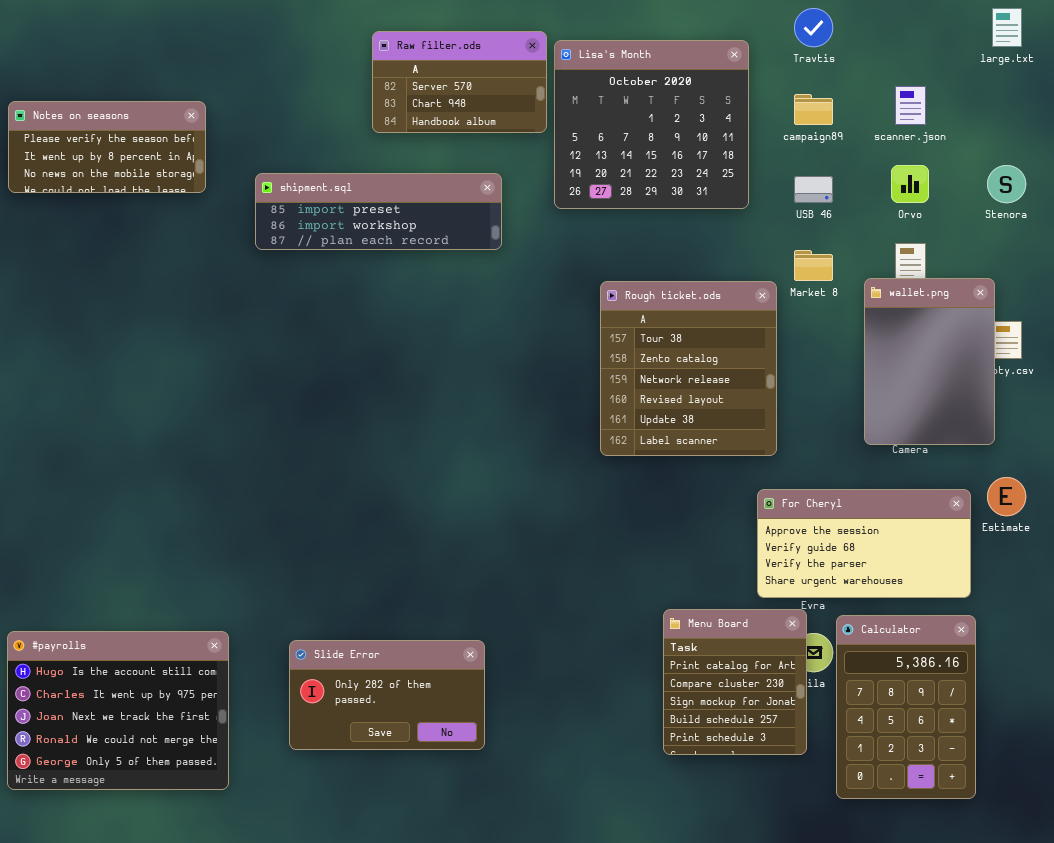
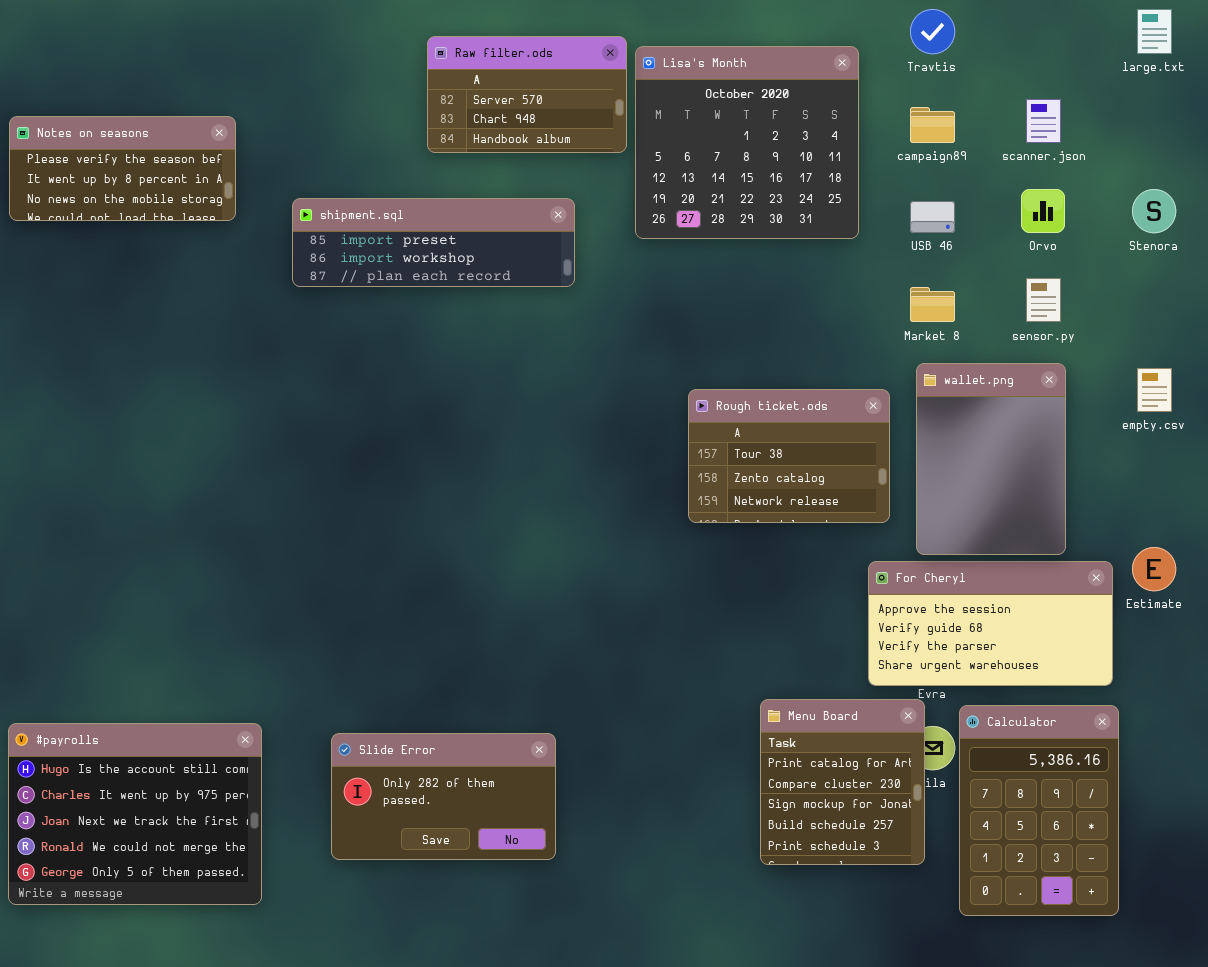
wallet.png: [864,278,995,445] -> [916,363,1066,555], moved
Rough ticket.ods: [600,281,777,456] -> [688,389,890,523], resized

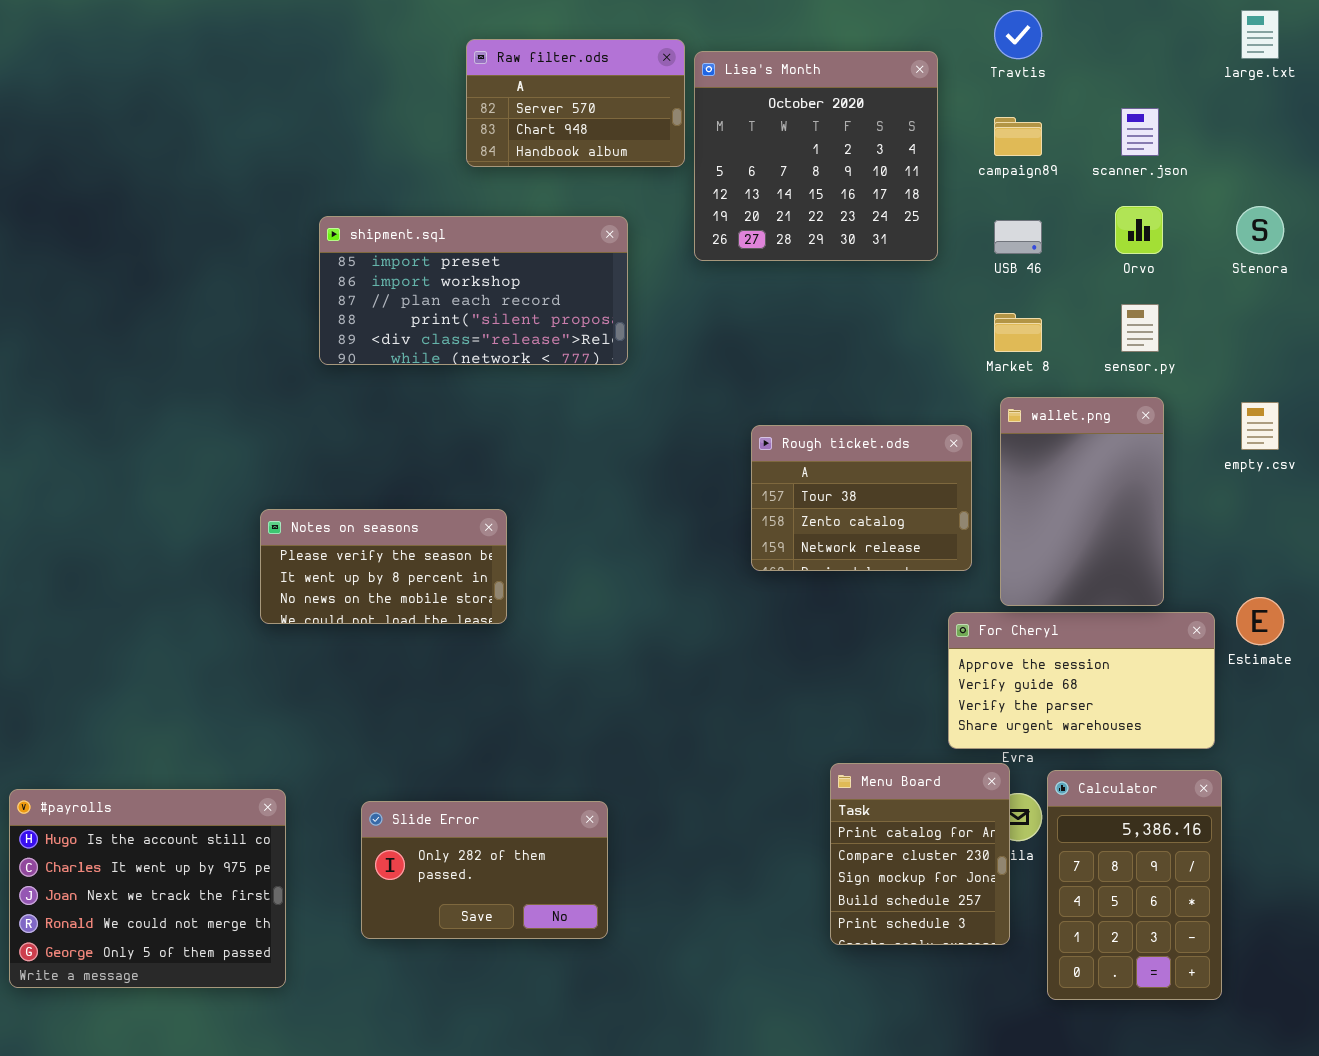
Notes on seasons: [9,116,236,221] -> [260,509,507,624], moved
shipment.sql: [292,198,575,287] -> [319,216,628,365], resized

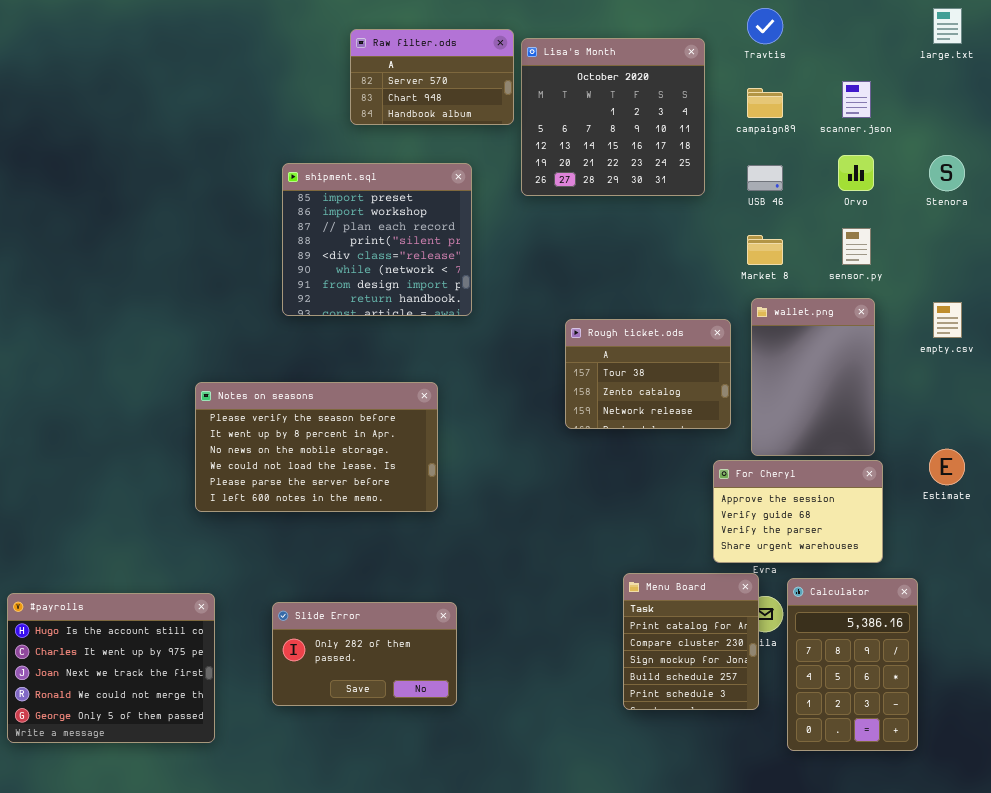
shipment.sql: [319,216,628,365] -> [282,163,472,316], resized
Notes on seasons: [260,509,507,624] -> [195,382,438,512], resized
For Cheryl: [948,612,1215,749] -> [713,460,883,563], resized

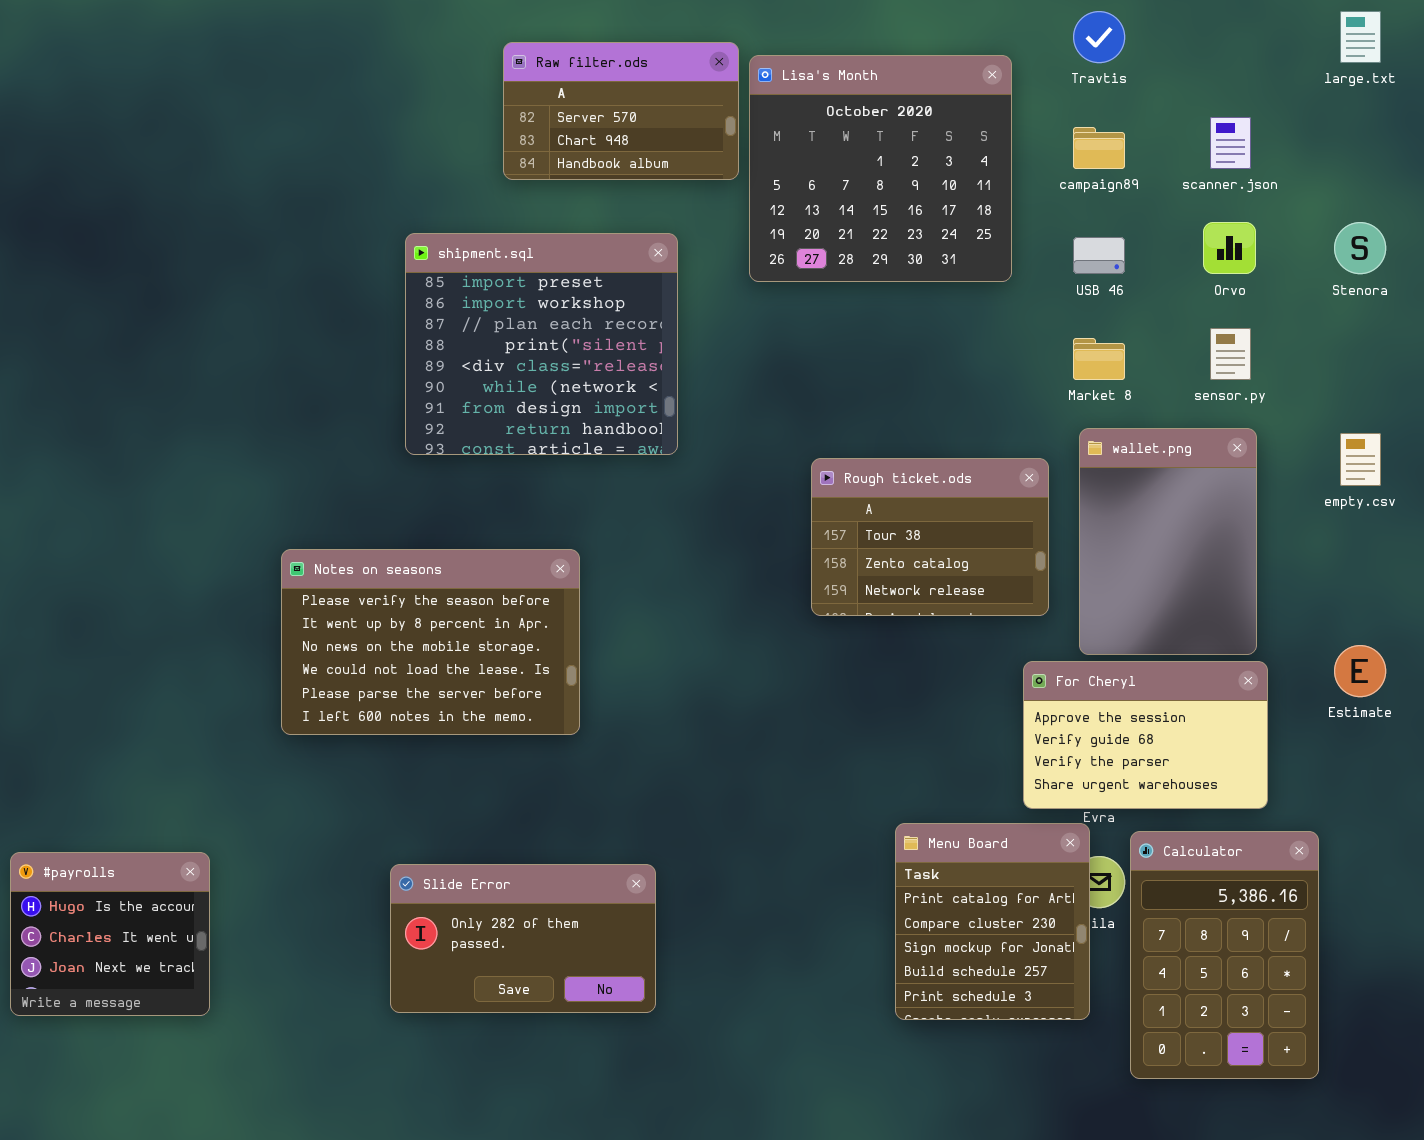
Notes on seasons: [195,382,438,512] -> [281,549,580,735], resized
#payrolls: [7,593,215,743] -> [10,852,210,1016], resized

